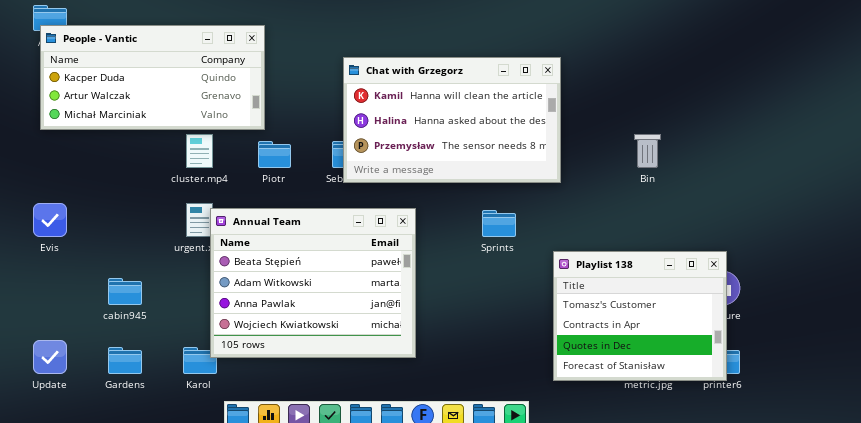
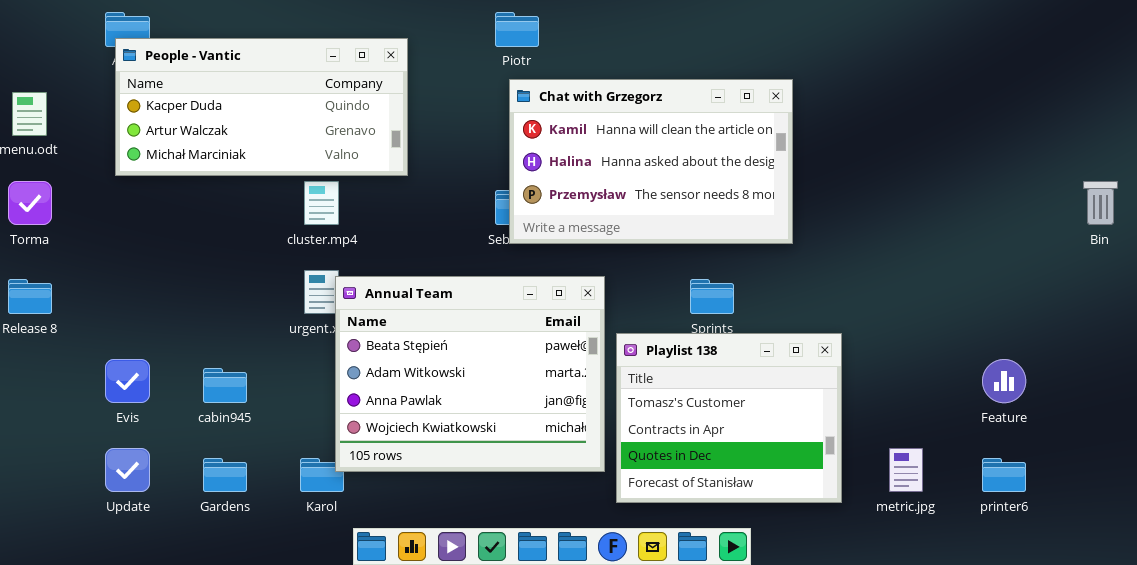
Bin: [634,134,661,168] -> [1083,181,1118,225], moved
Piotr: [258,141,291,168] -> [495,12,539,47], moved
Evis: [33,203,67,237] -> [105,359,150,403], moved
Playlist 138: [553,251,727,381] -> [616,333,842,503], moved

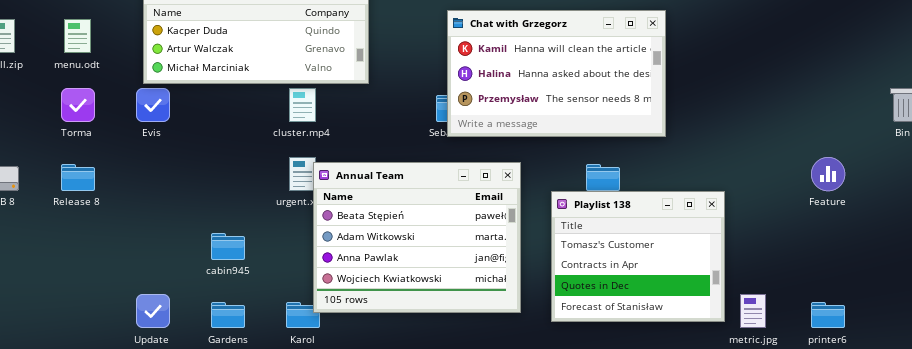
Playlist 138: [616,333,842,503] -> [551,191,725,322], moved
Evis: [105,359,150,403] -> [136,88,170,122], moved
Feature: [982,359,1026,403] -> [811,157,845,191], moved

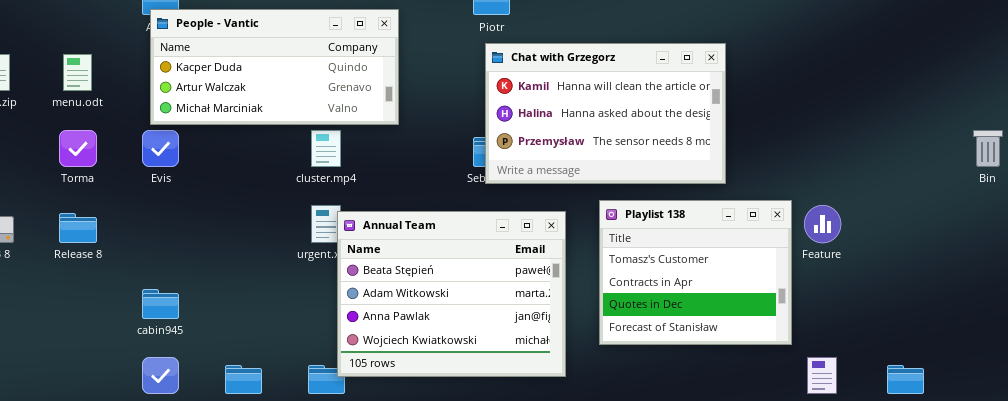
Feature: [811,157,845,191] -> [804,205,841,243], moved
Playlist 138: [551,191,725,322] -> [599,200,792,345], moved
cabin945: [211,233,245,260] -> [142,289,179,319], moved

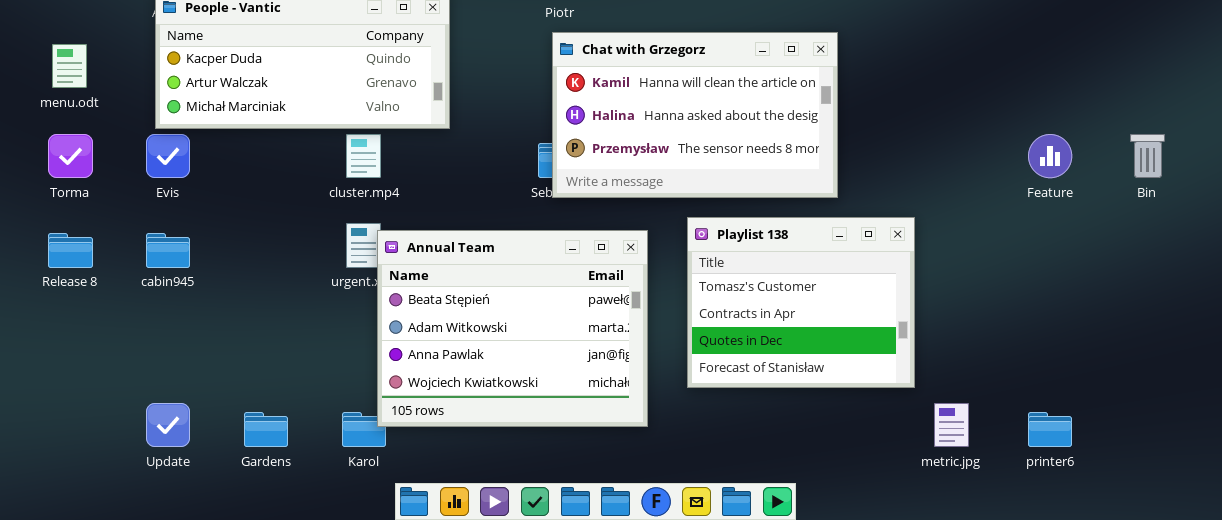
Feature: [804,205,841,243] -> [1028,134,1072,178], moved
cabin945: [142,289,179,319] -> [146,233,190,268], moved

